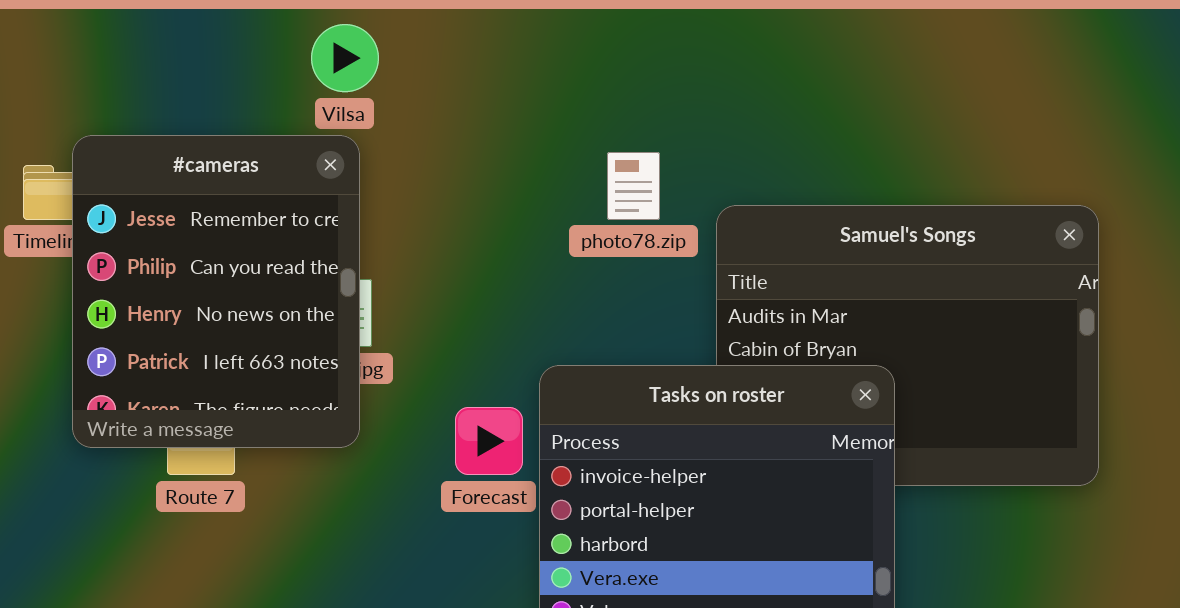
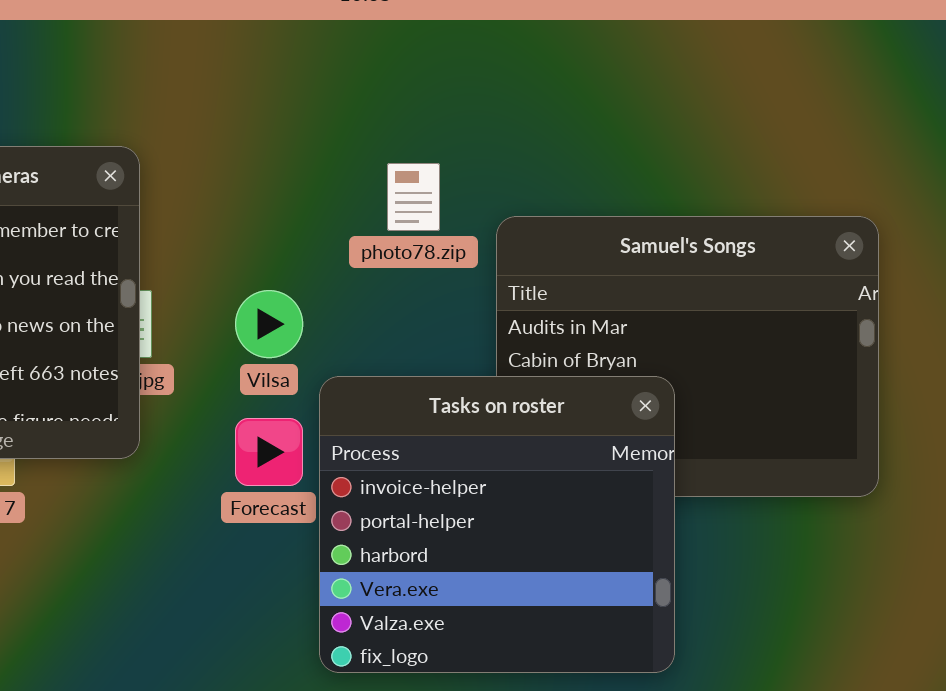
Vilsa: [311,24,379,92] -> [235,290,303,358], moved

